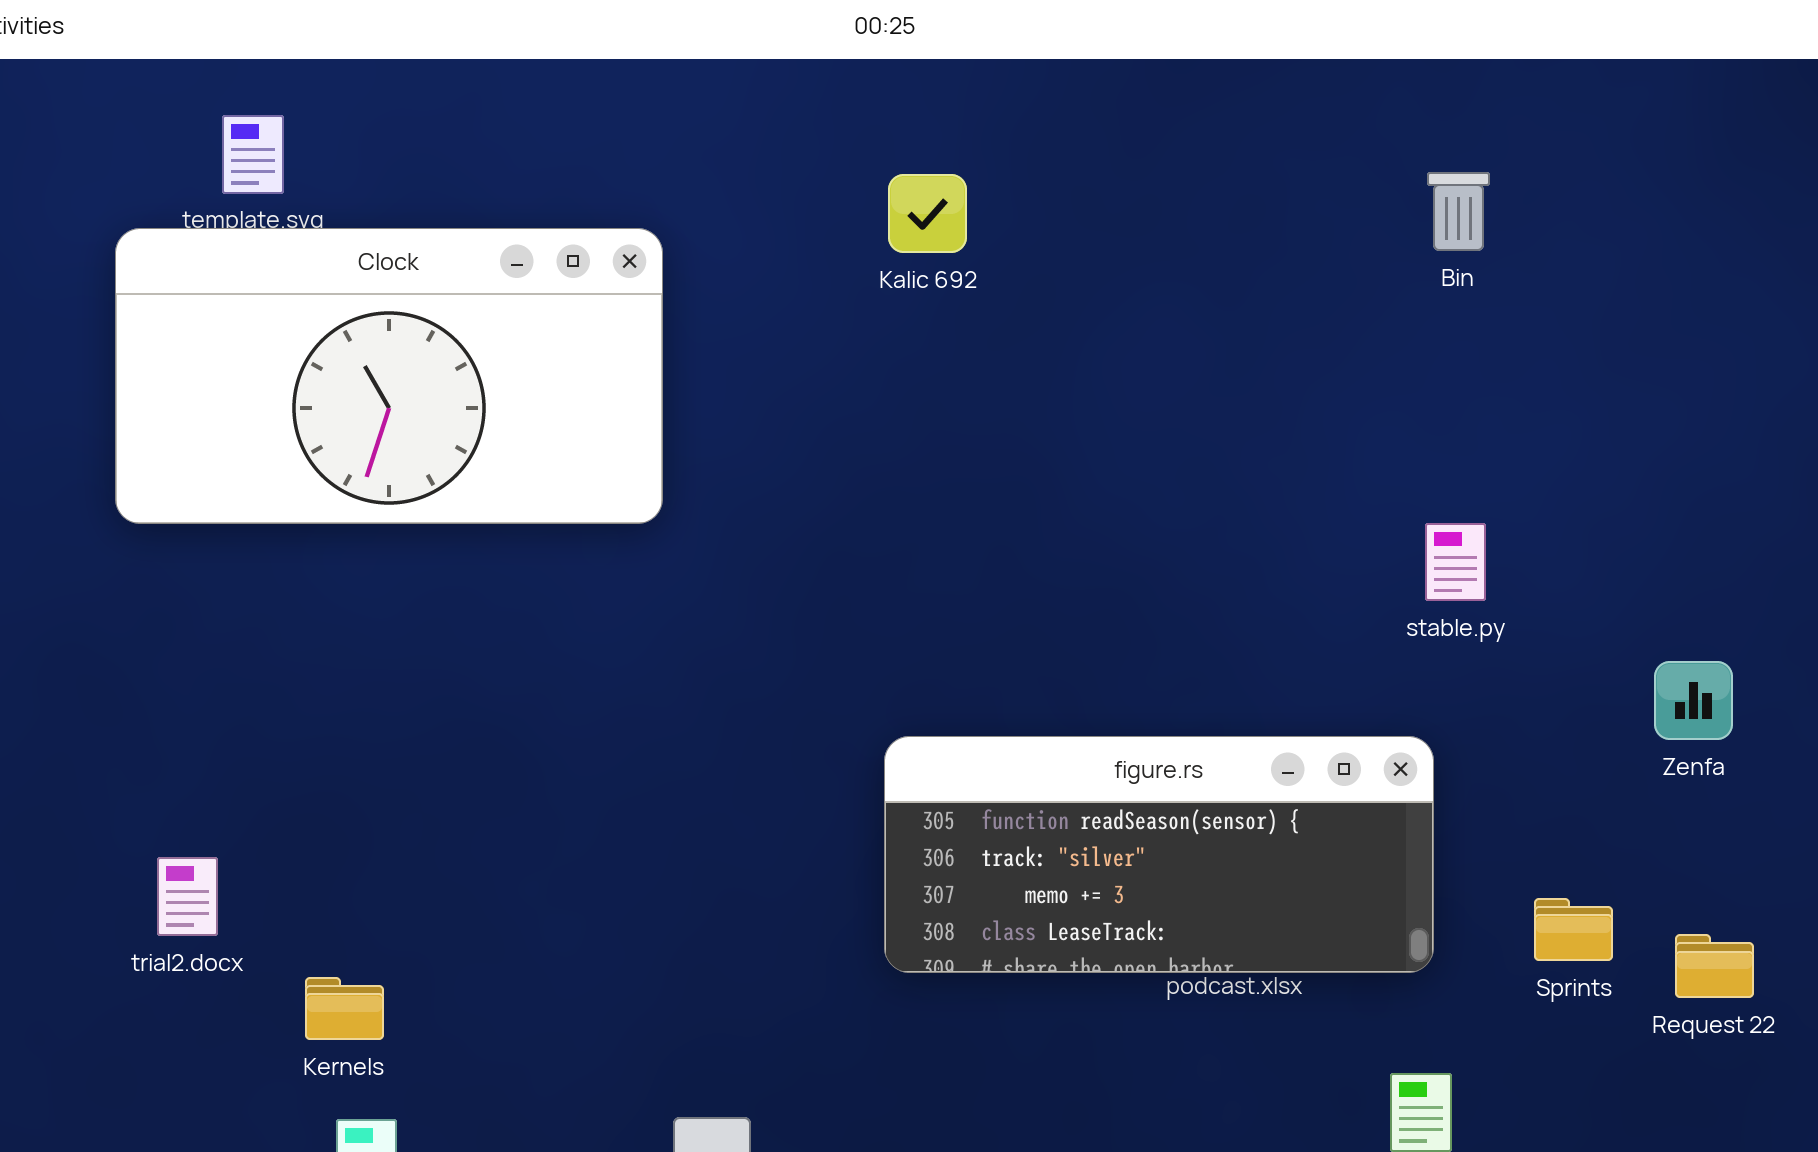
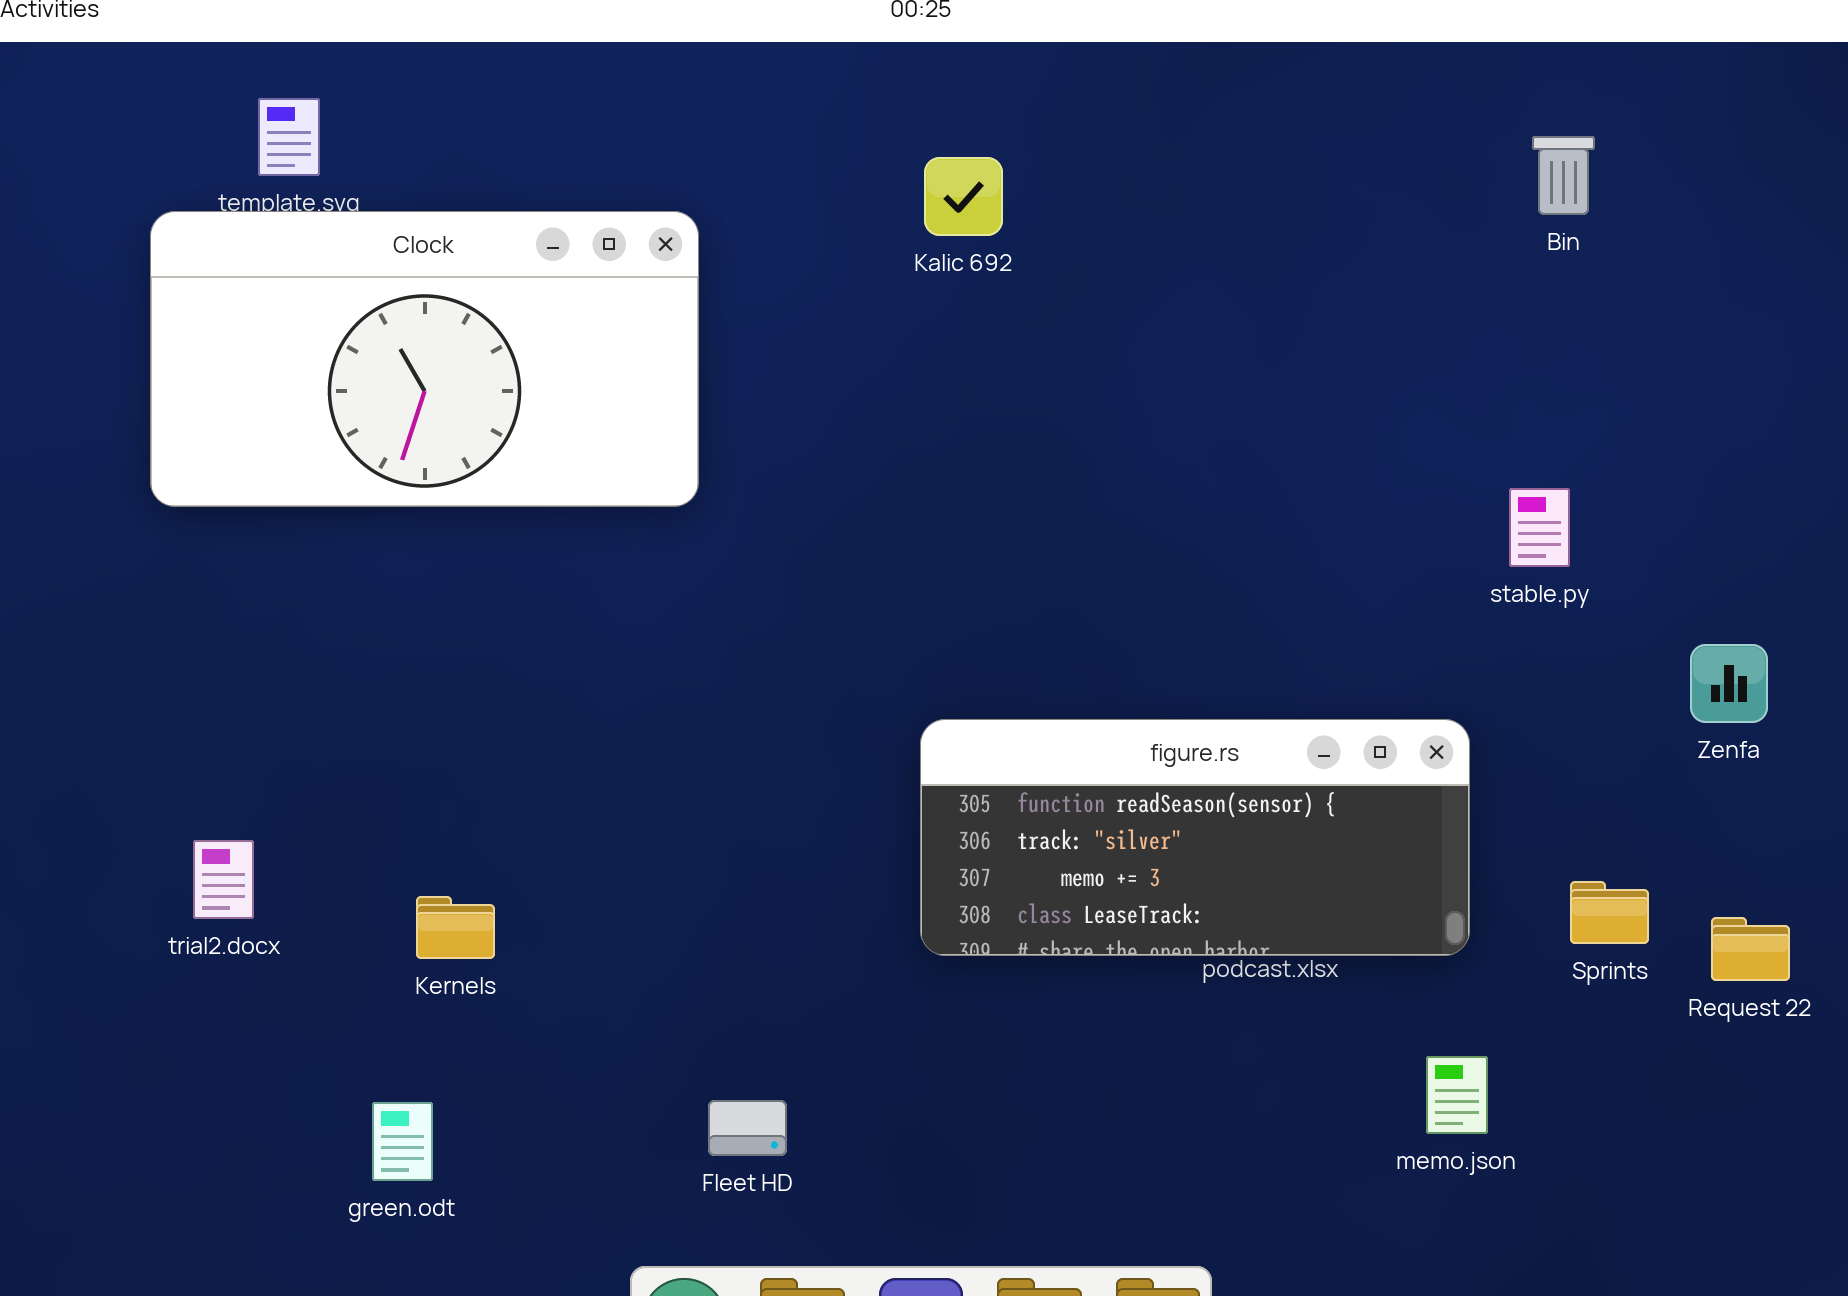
Bin: [1427,172,1490,251] -> [1532,136,1595,215], moved
stable.py: [1425,523,1486,601] -> [1509,488,1570,567], moved
Kernels: [305,977,384,1040] -> [416,896,495,959], moved

